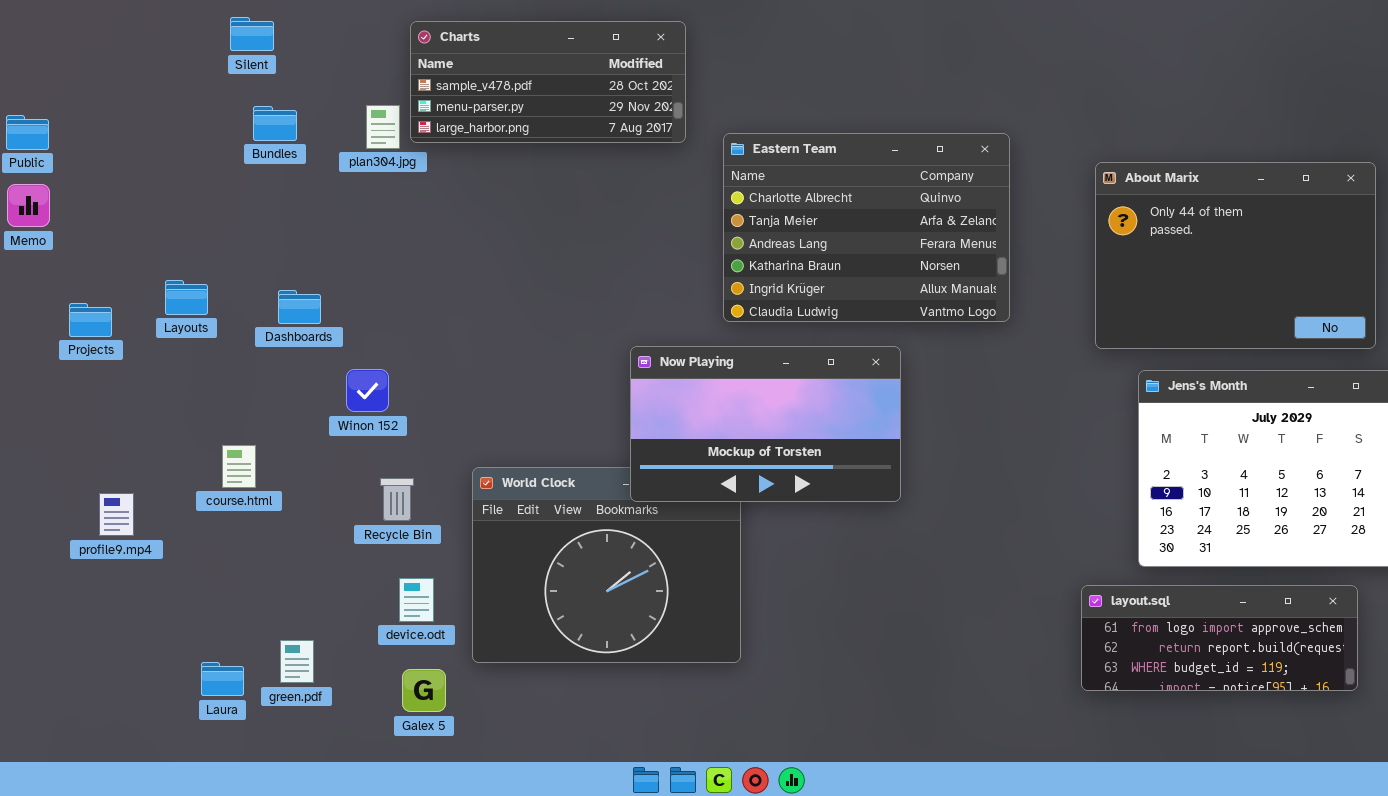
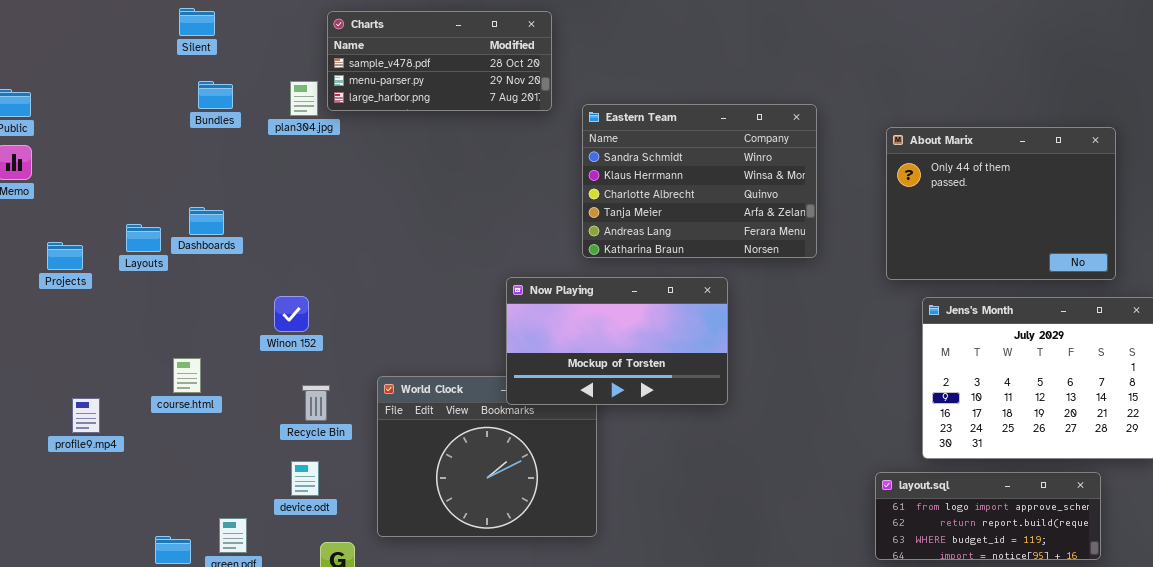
Eastern Team: [723,133,1010,322] -> [582,104,817,258], scrolled up 2 rows
Dashboards: [278,290,321,324] -> [189,207,224,235], moved
device.odt: [399,578,434,622] -> [291,461,319,496], moved

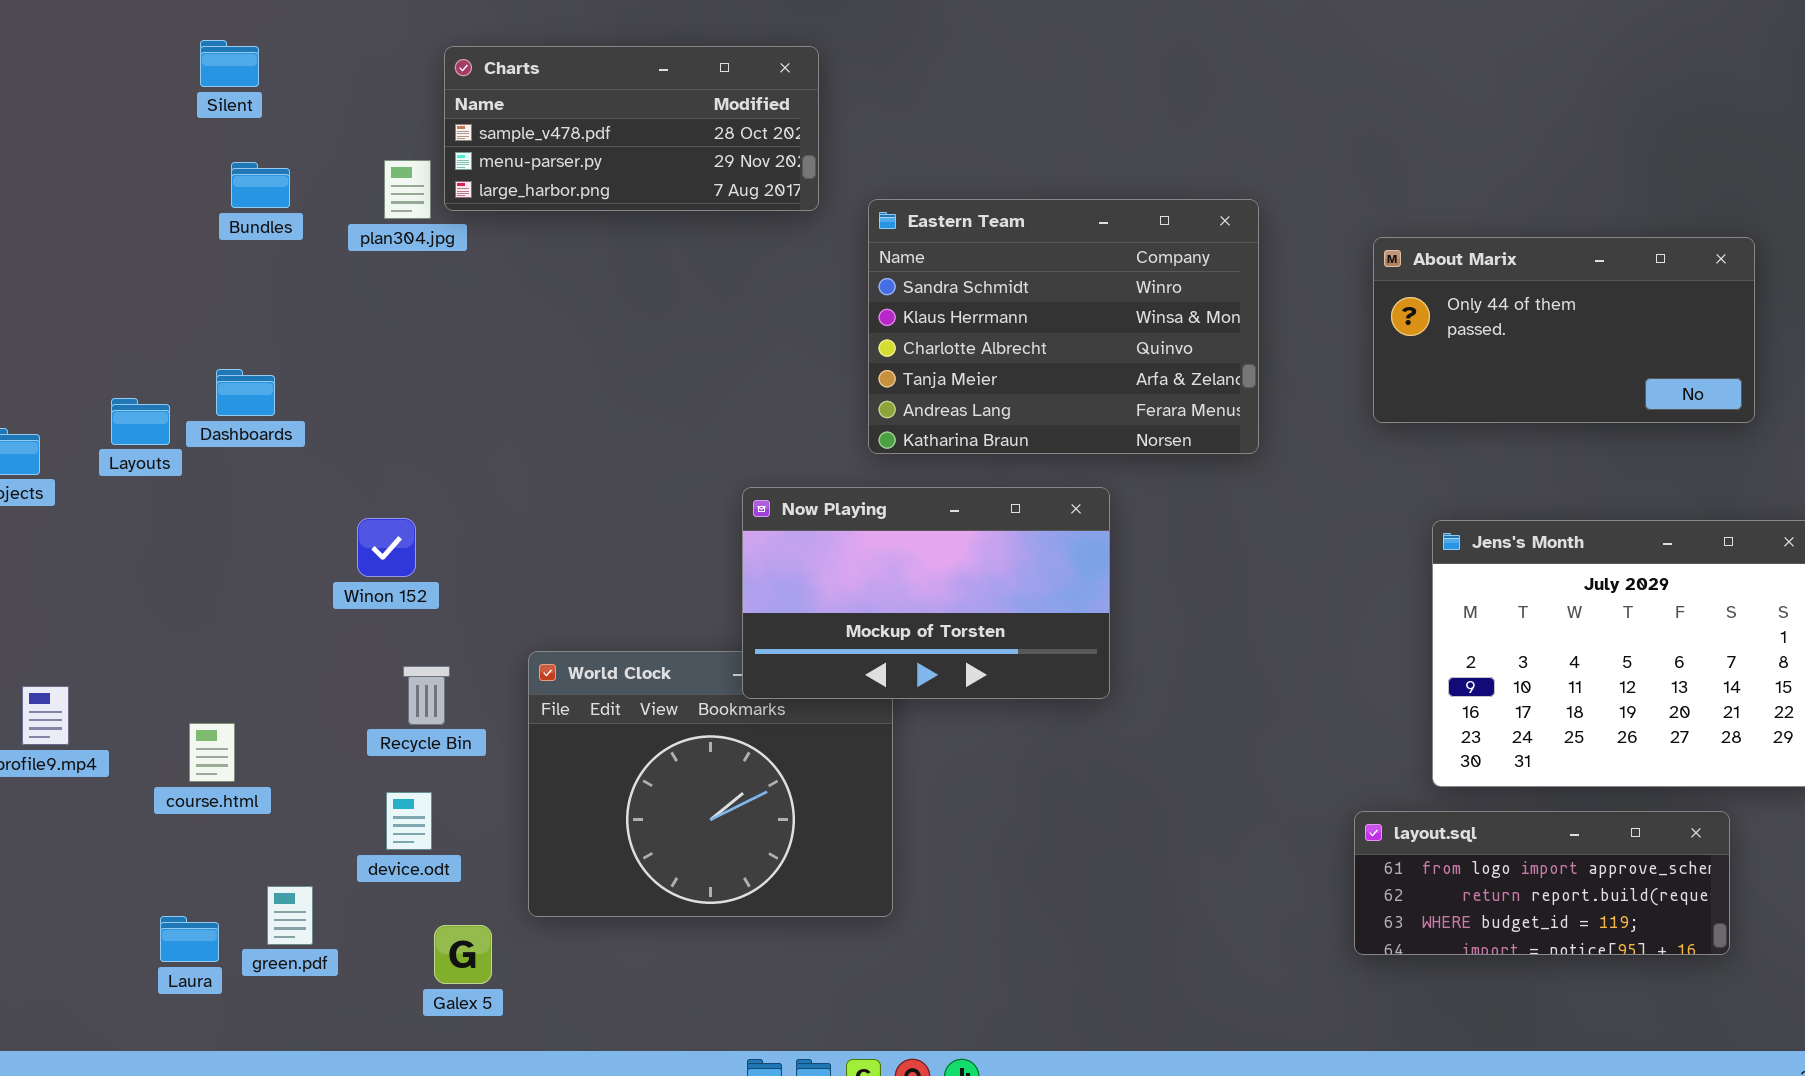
About Marix: [886,127,1116,280] -> [1373,237,1755,423], resized
course.html: [173,358,201,393] -> [189,723,235,782], moved

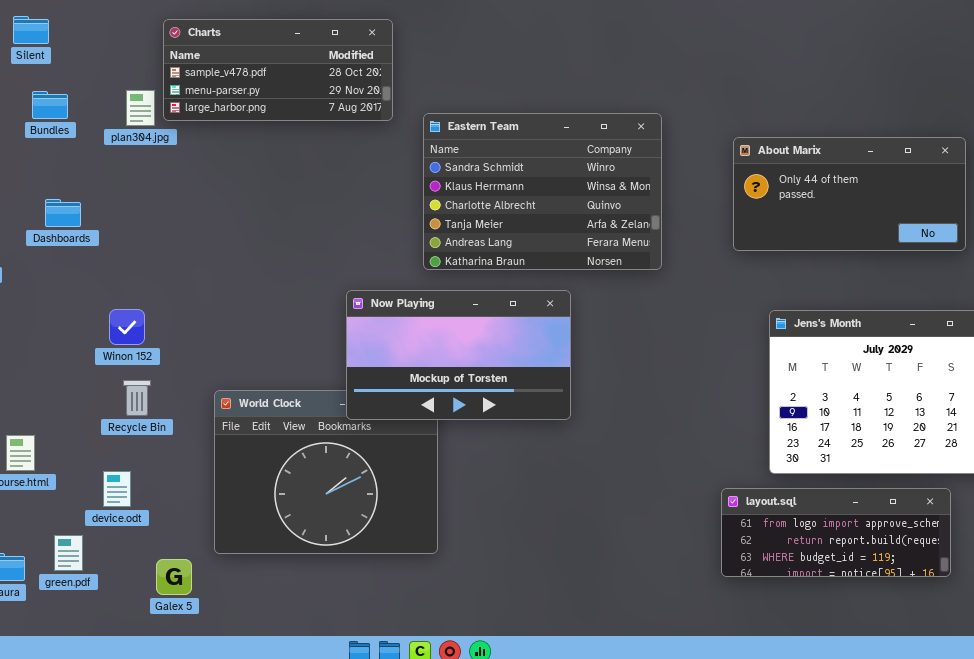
Dashboards: [216,369,275,416] -> [45,199,81,227], moved
Recycle Bin: [403,666,450,725] -> [123,380,151,416], moved
device.odt: [386,792,432,850] -> [103,471,131,507], moved

